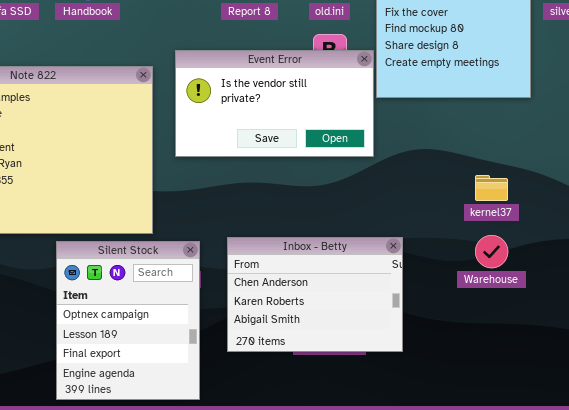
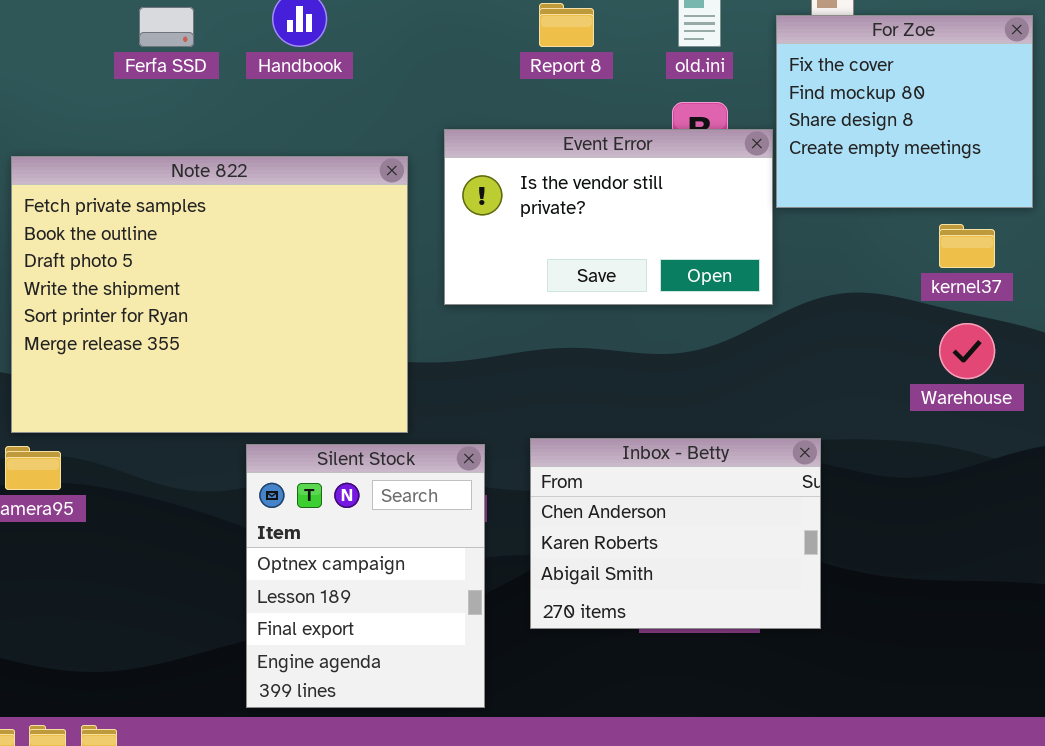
kernel37: [475,175,508,201] -> [939,224,995,268], moved
Warehouse: [475,235,508,268] -> [939,323,995,379], moved

